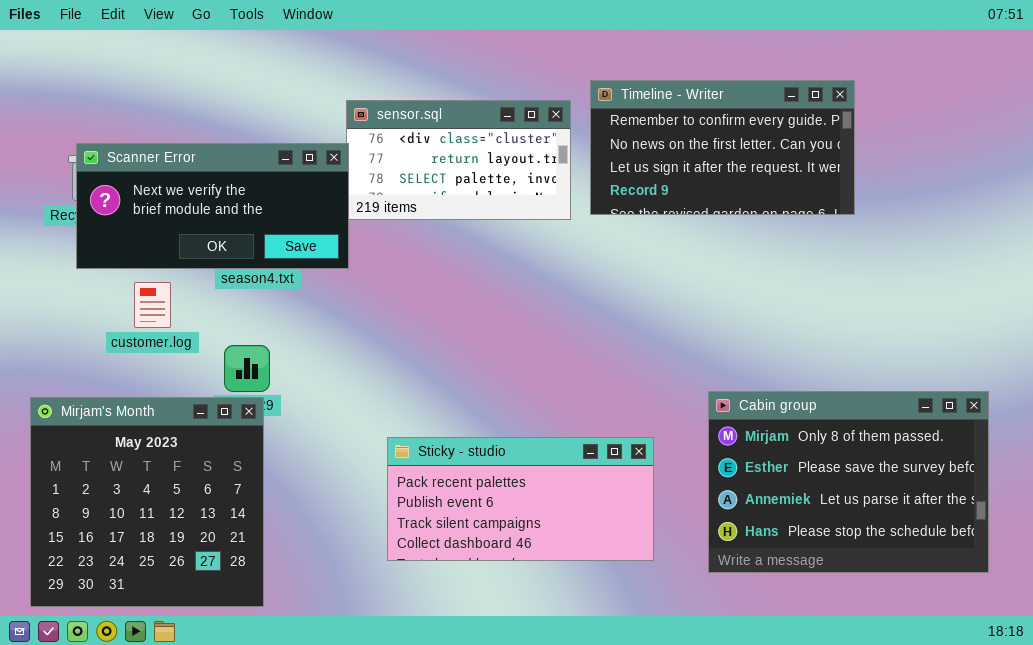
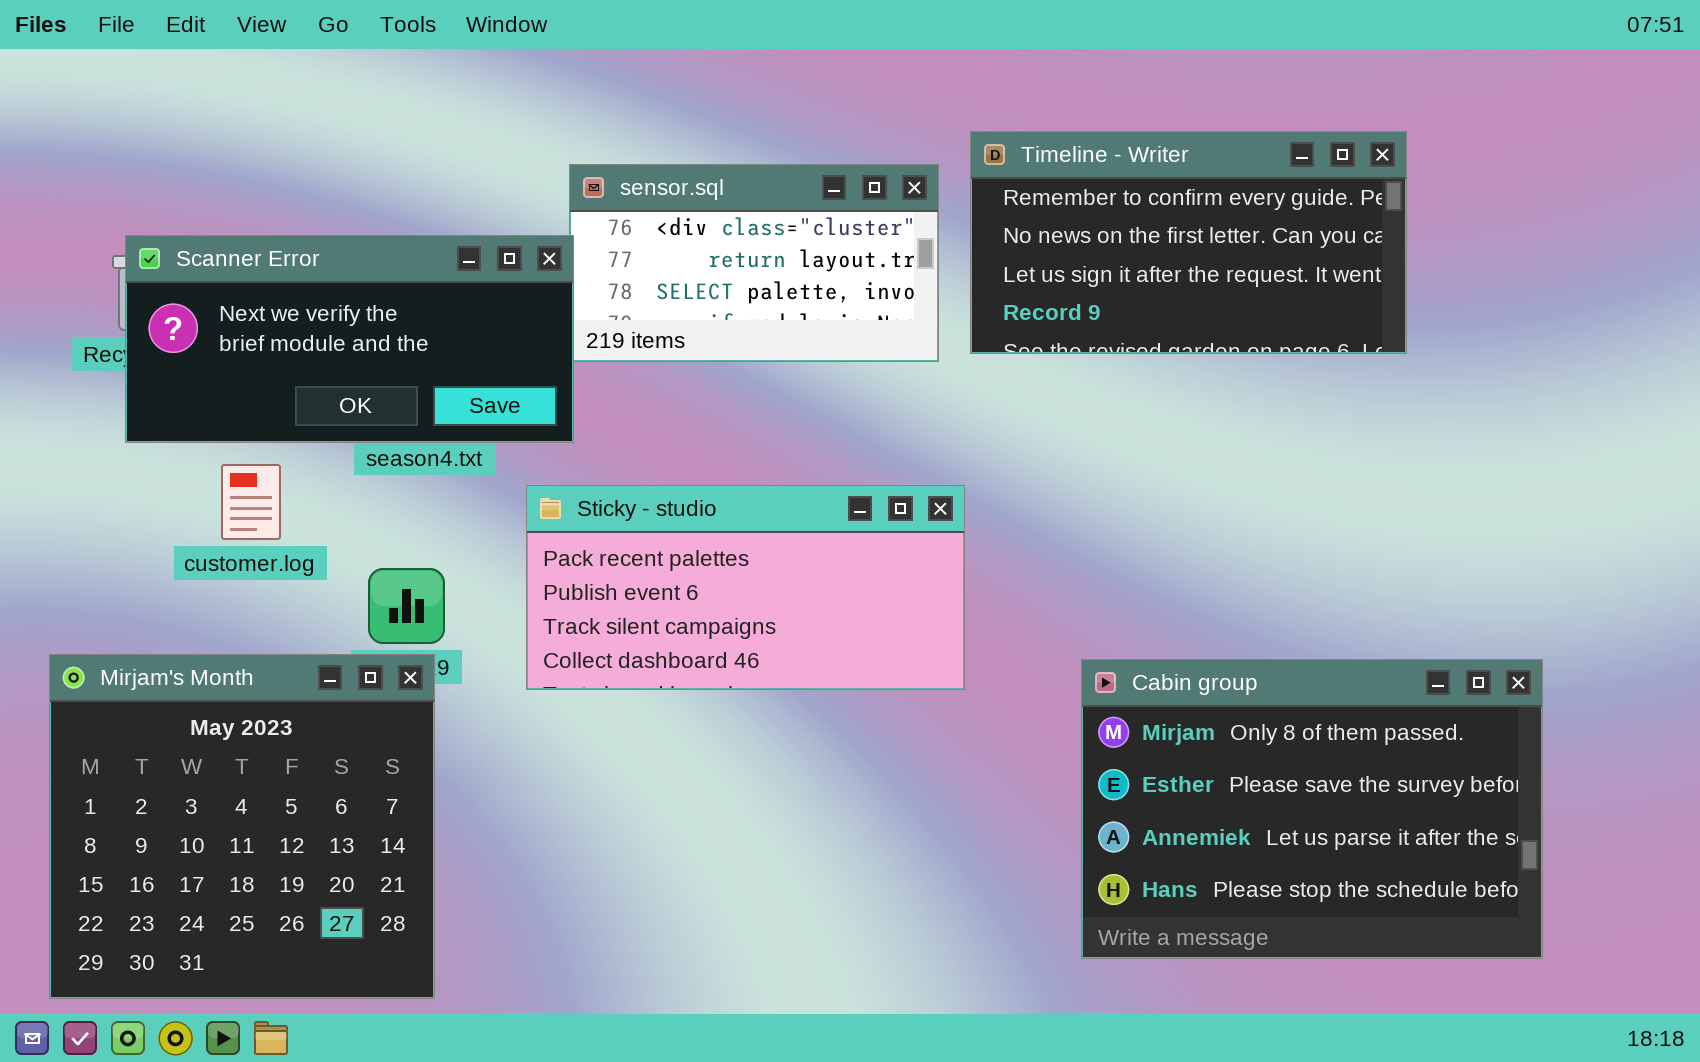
Cabin group: [708,391,989,573] -> [1081,659,1543,959], moved
Sticky - studio: [387,437,654,561] -> [526,485,965,690], moved

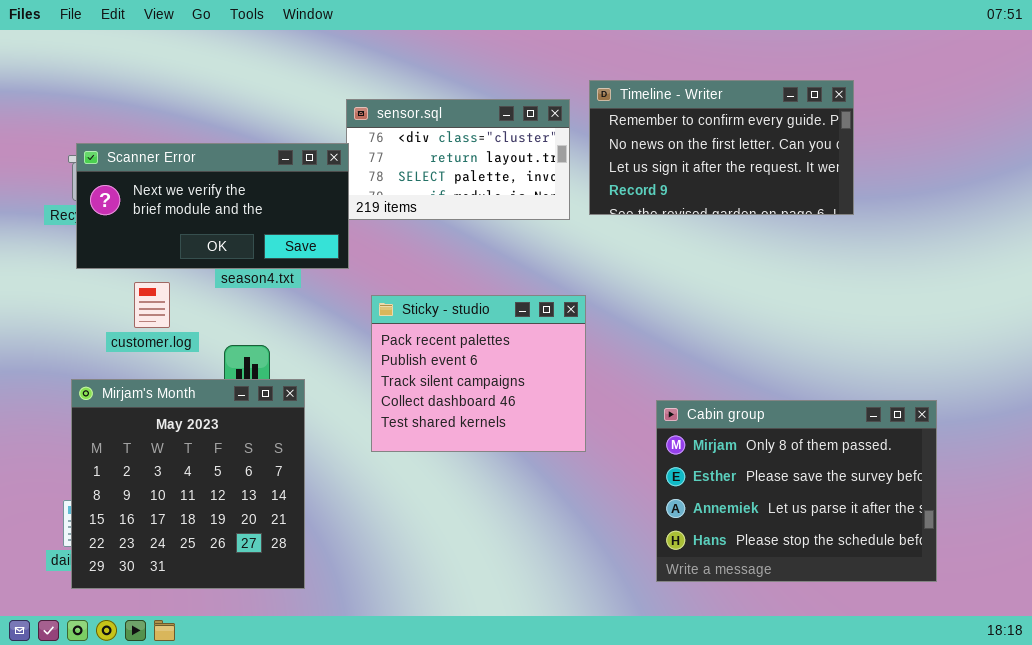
Sticky - studio: [526,485,965,690] -> [371,295,586,452], resized
Mirjam's Month: [49,654,435,999] -> [71,379,305,589], moved

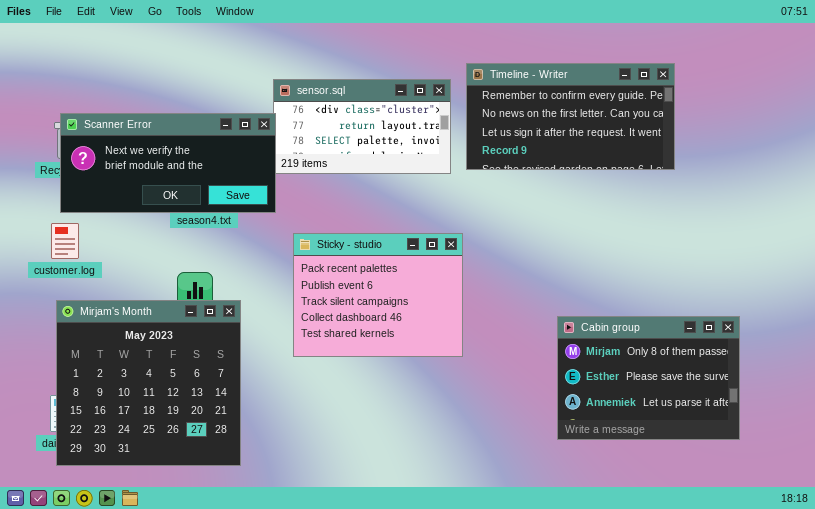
customer.log: [134,282,170,328] -> [51,223,79,259], moved
Cabin group: [656,400,937,582] -> [557,316,740,440], resized

